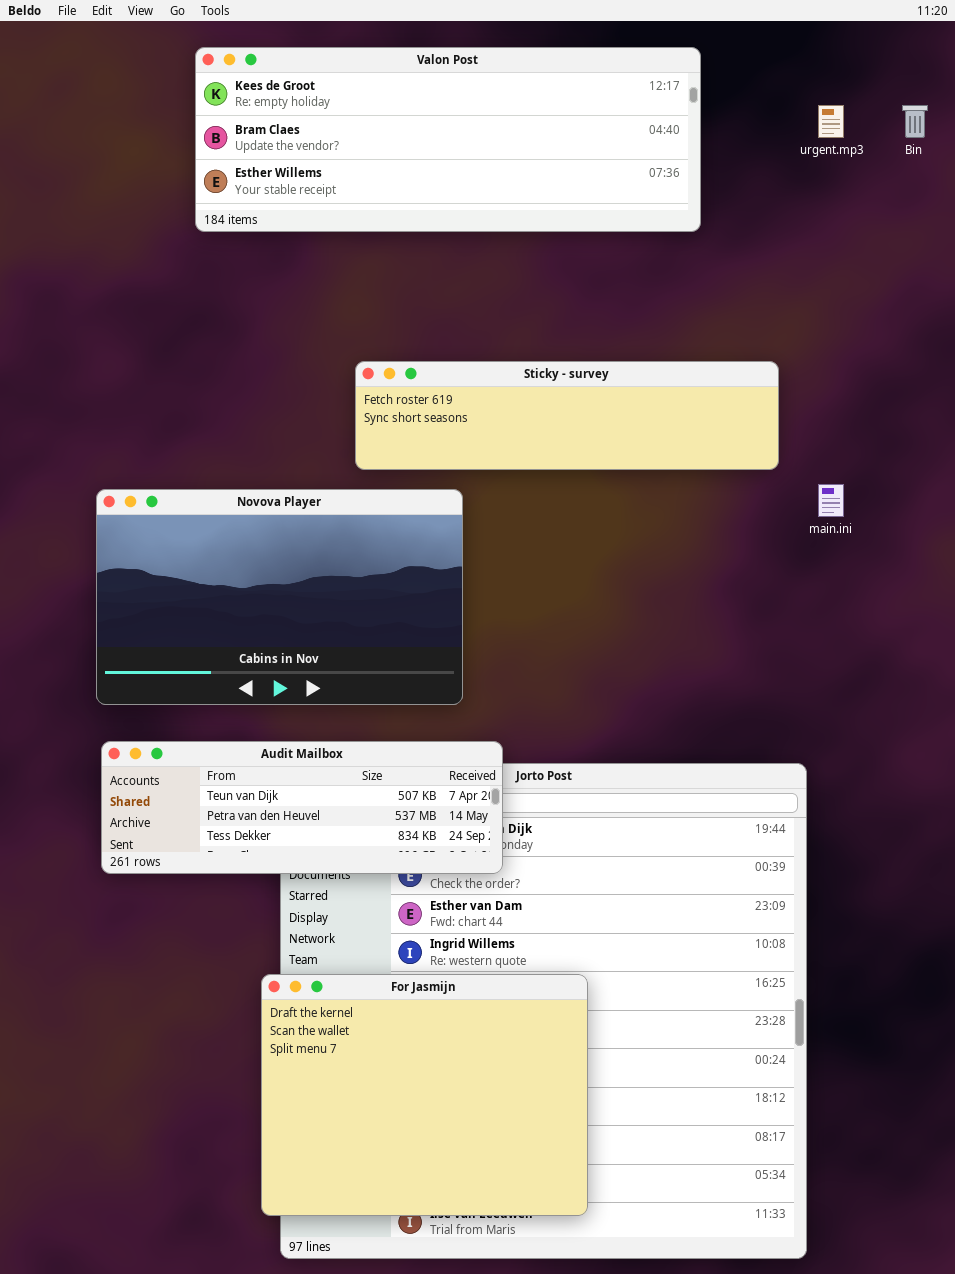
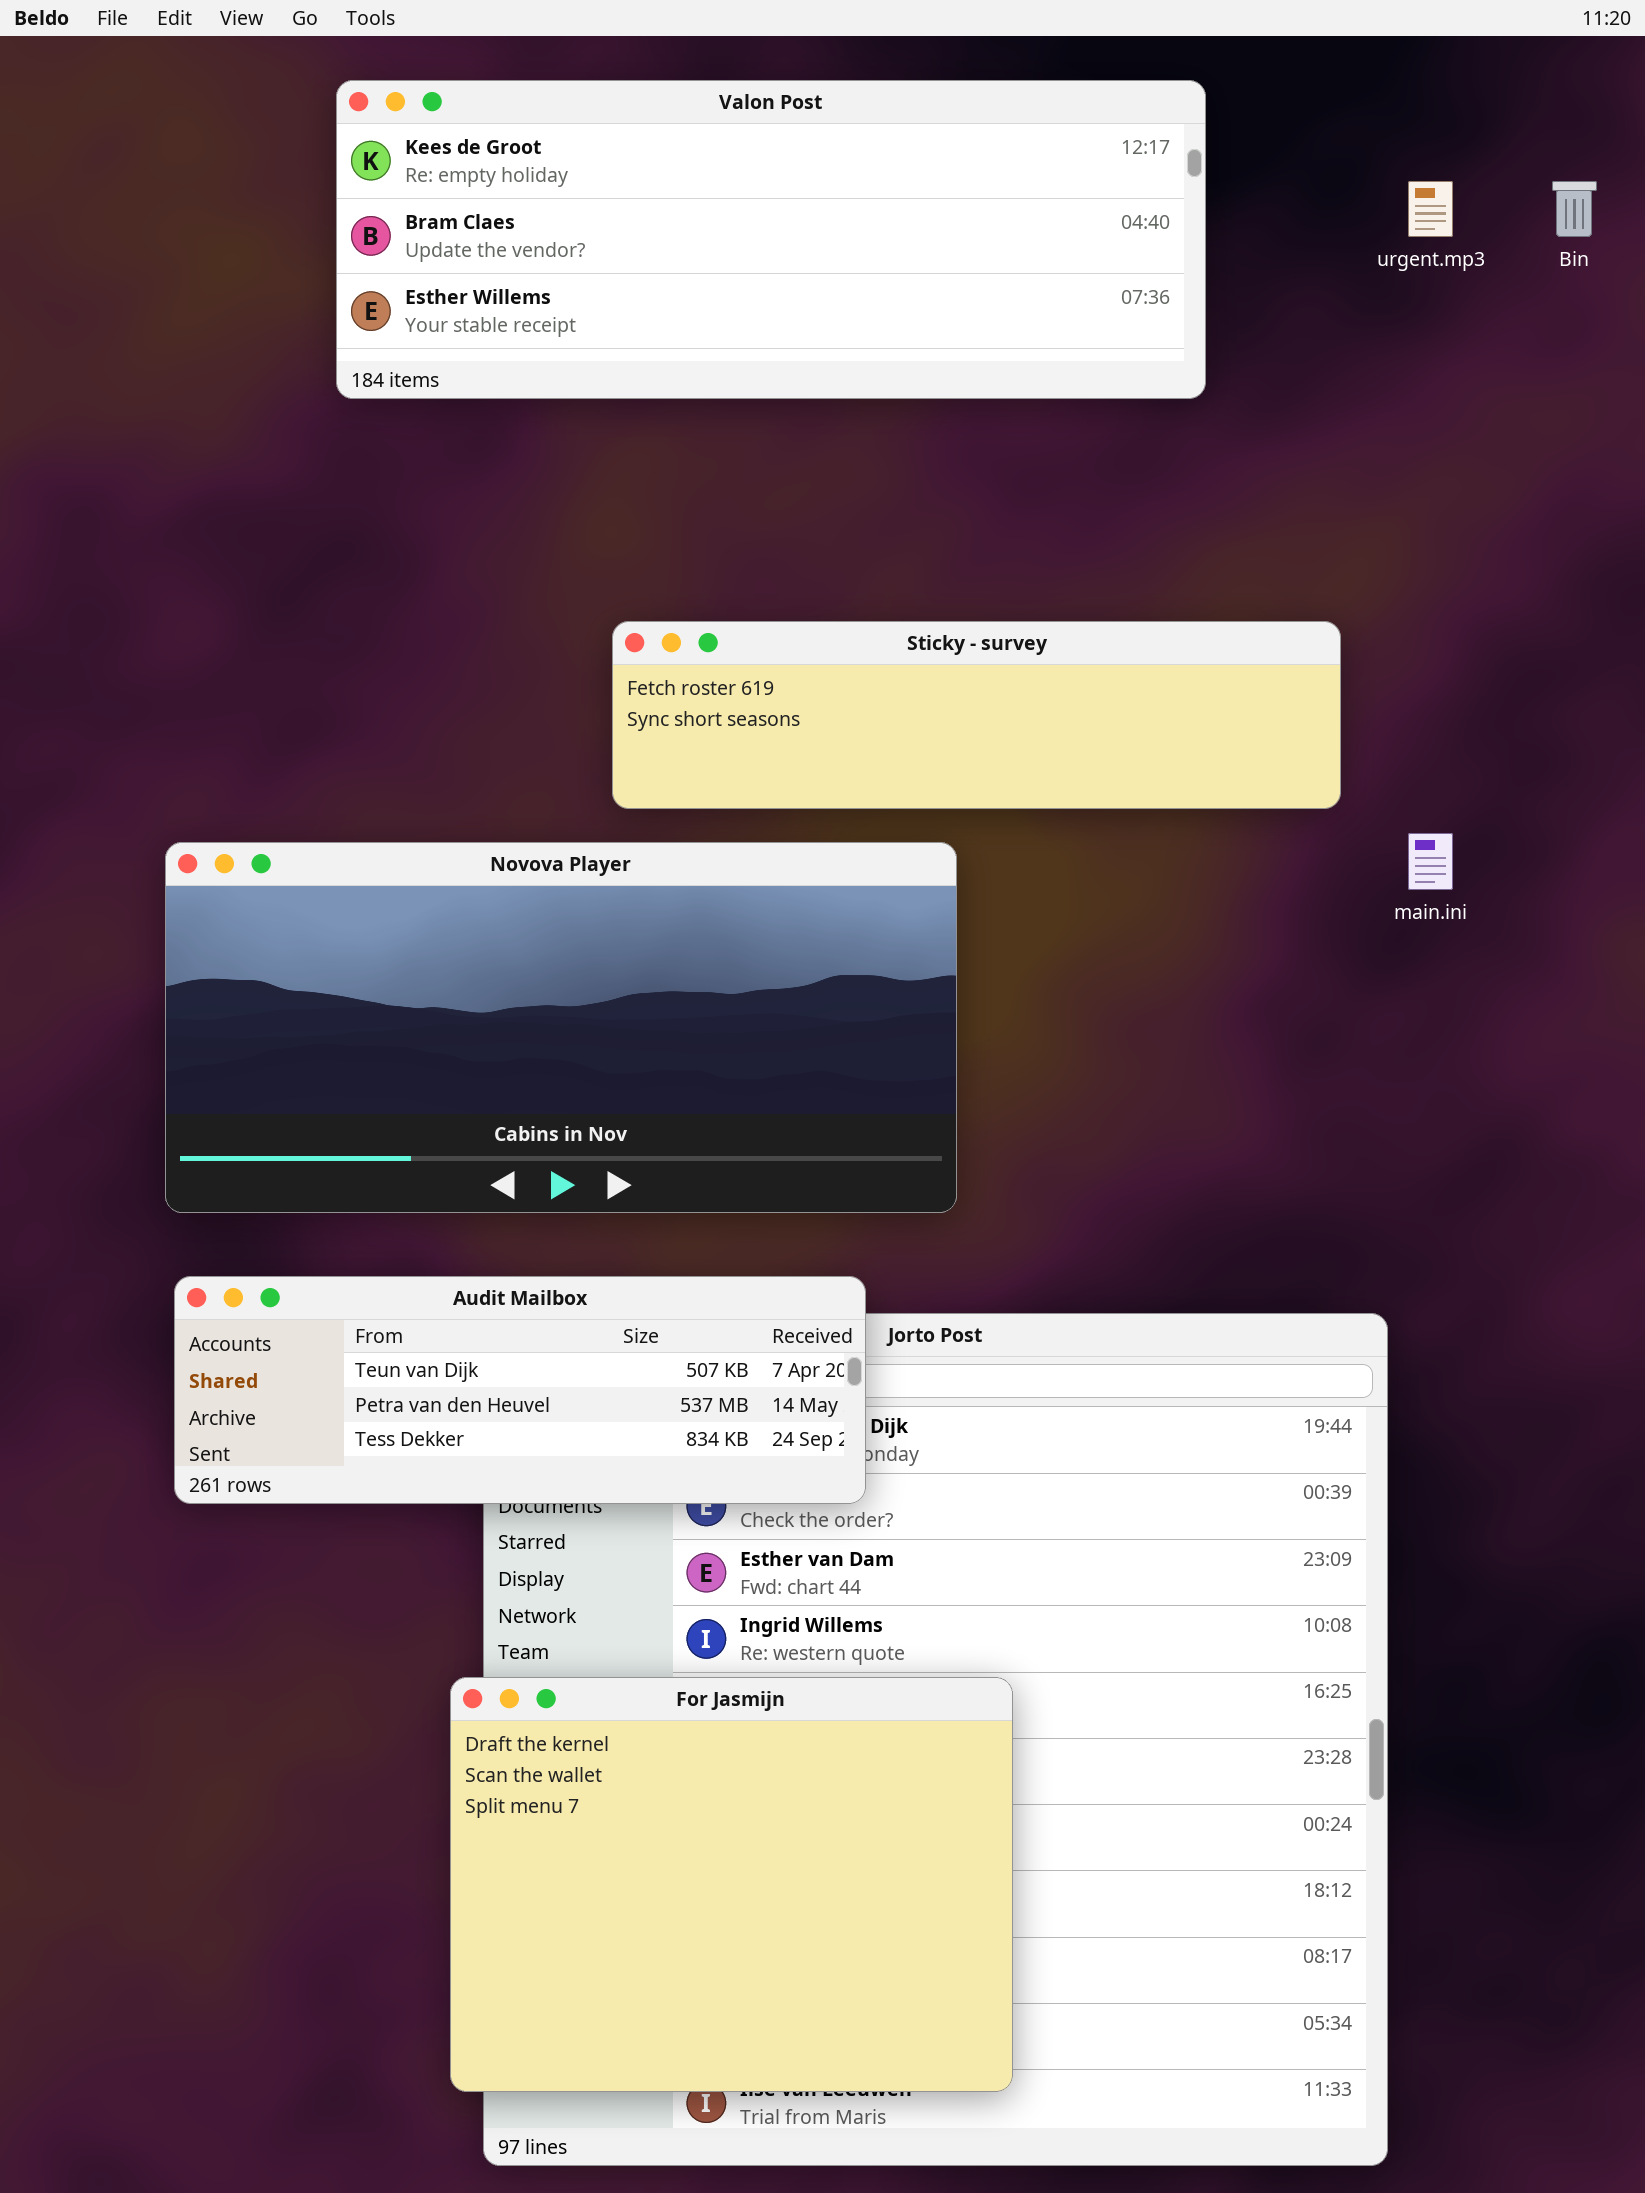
Novova Player: [96,489,463,705] -> [165,842,957,1213], resized

